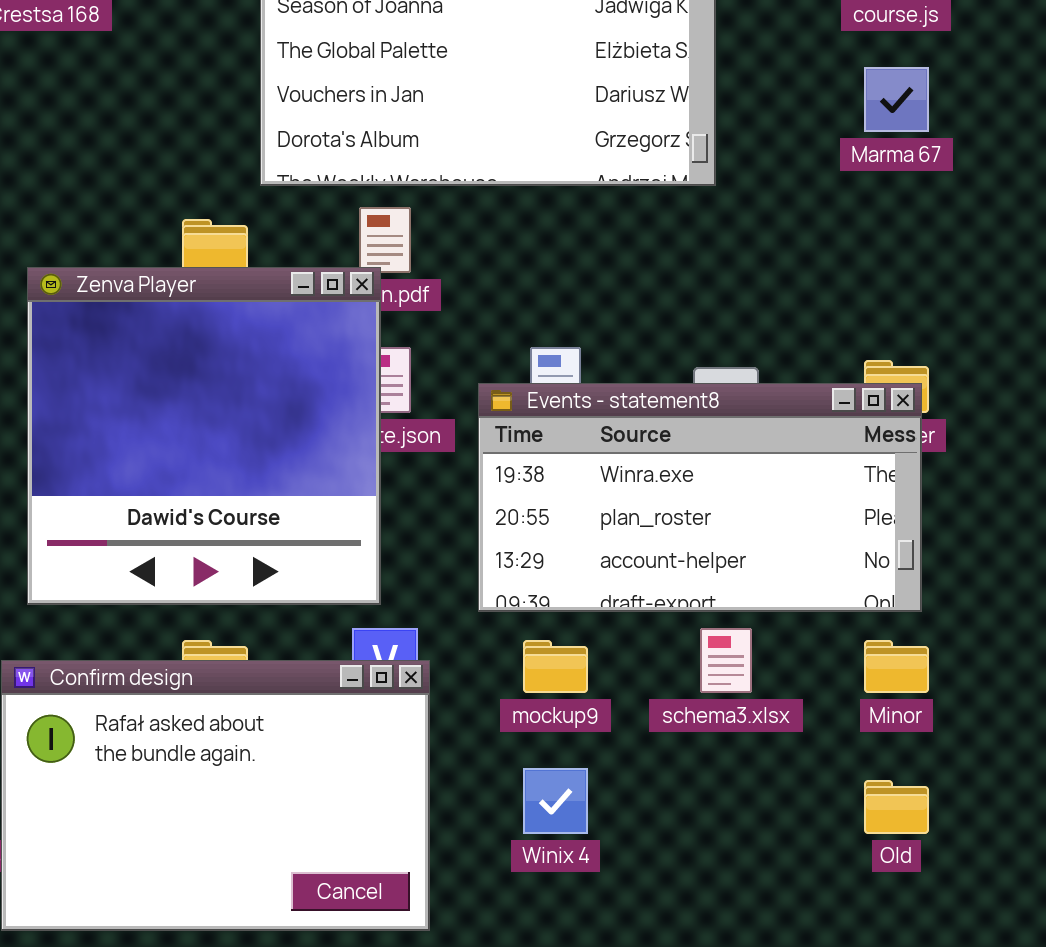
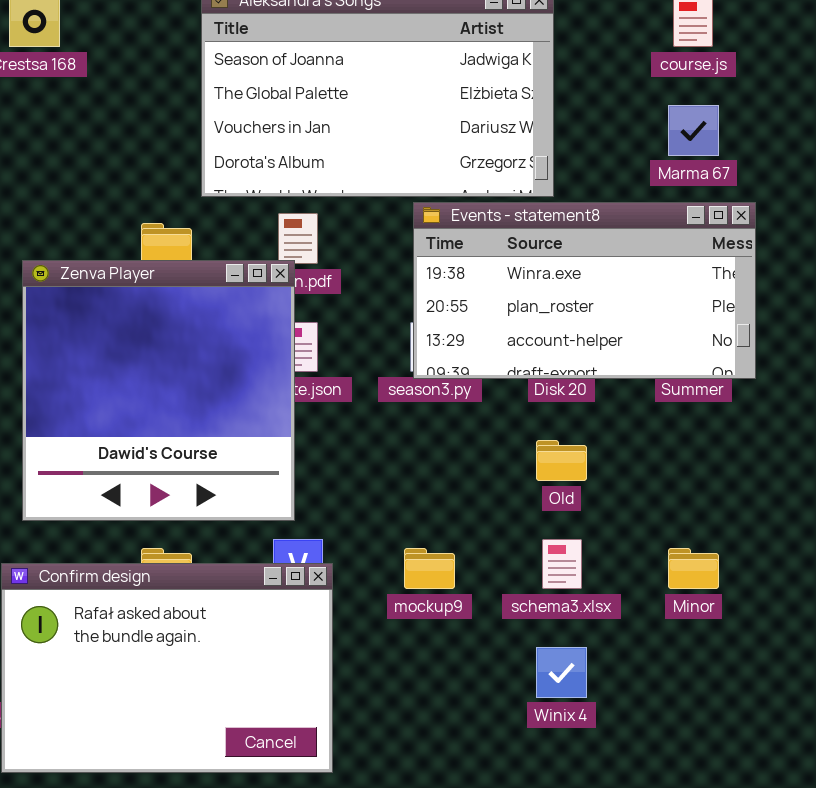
Events - statement8: [478,383,922,612] -> [413,202,756,379], moved
Winix 4: [523,768,588,834] -> [536,647,587,698], moved
Old: [864,780,929,834] -> [536,440,587,481], moved

